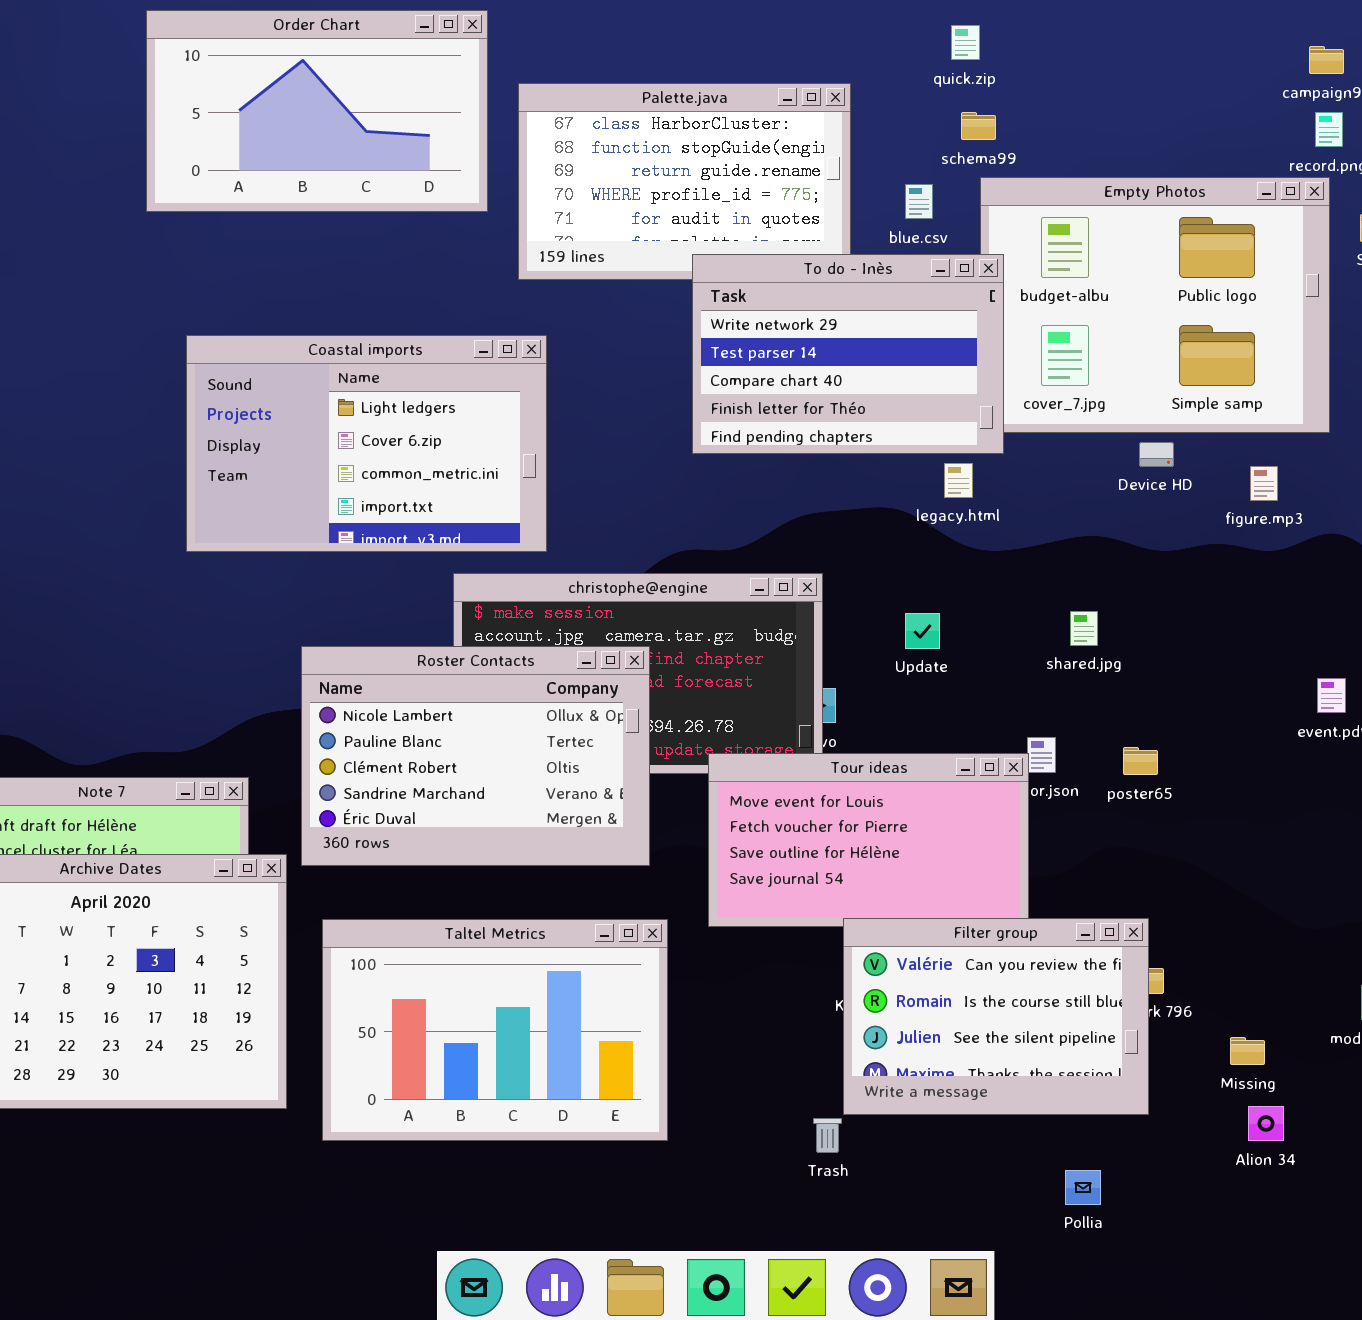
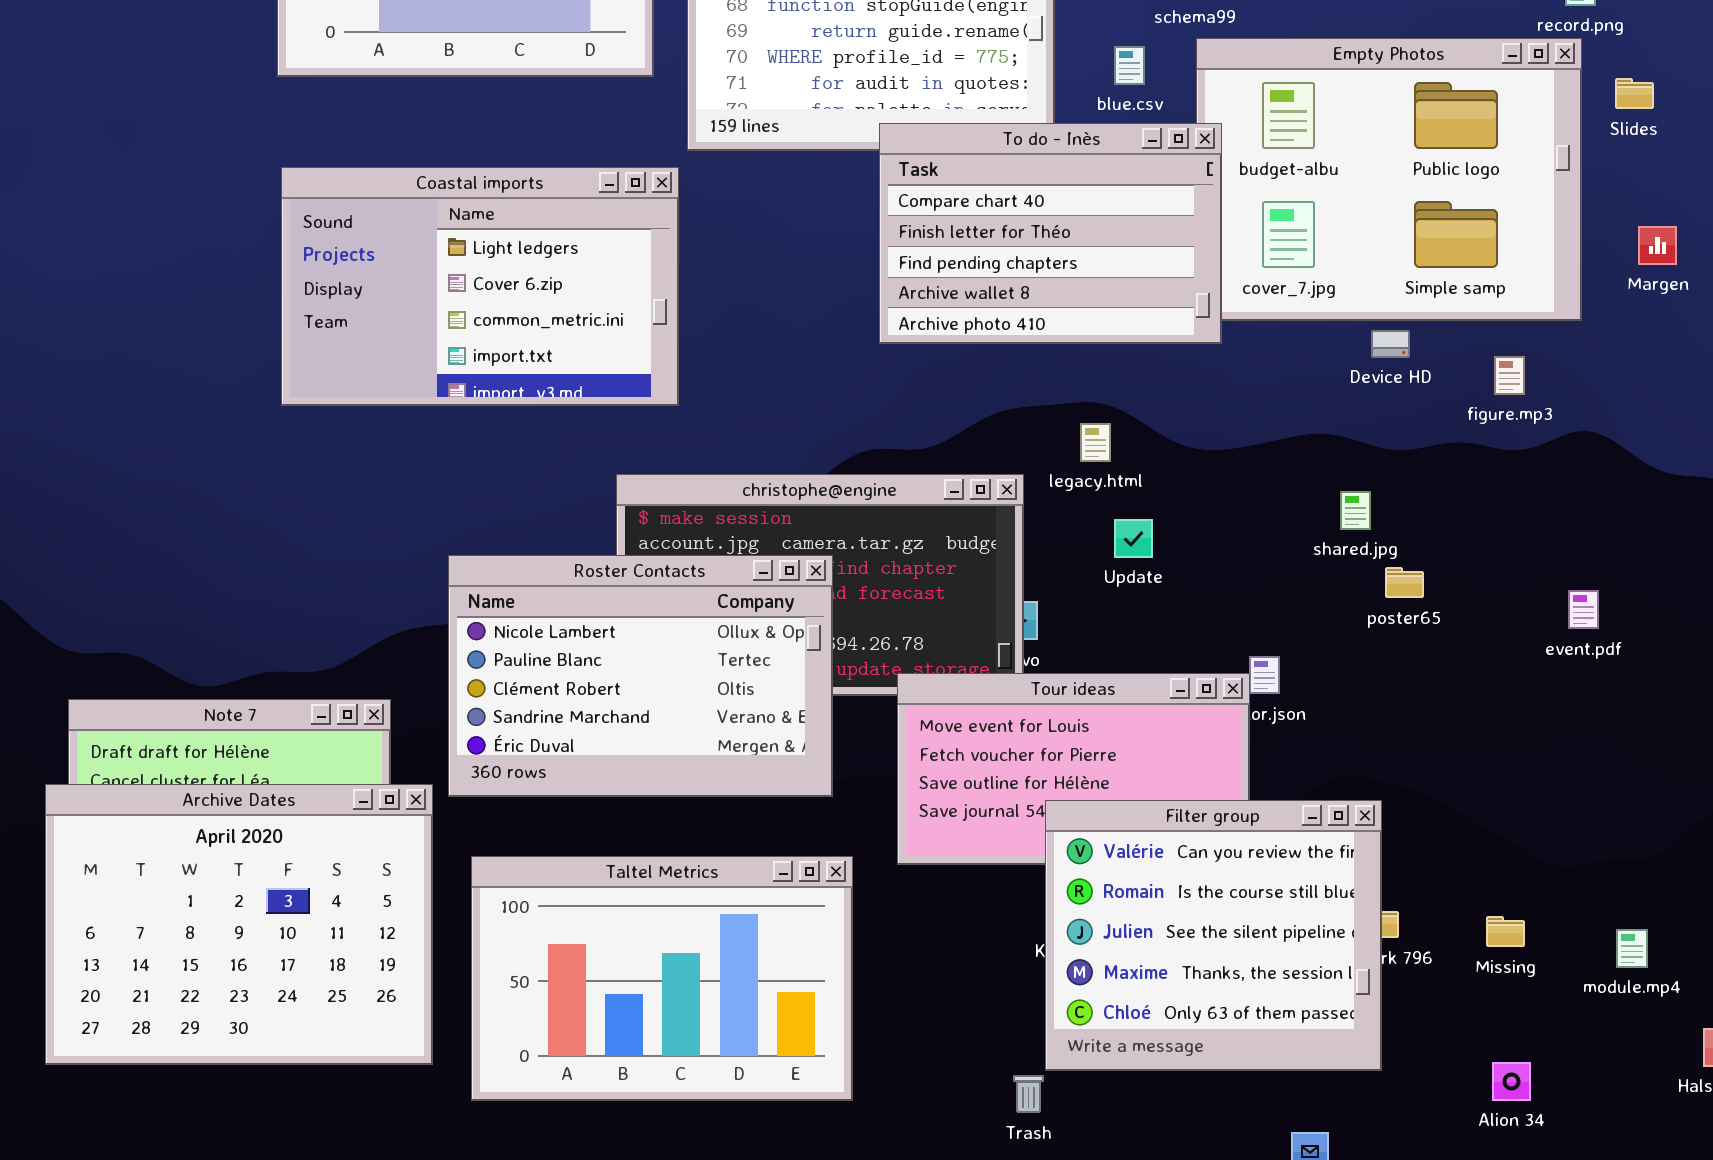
To do - Inès: [692,254,1004,454] -> [879,123,1222,344], scrolled down 2 rows
Coastal imports: [186,335,547,552] -> [281,167,679,406], moved
legacy.html: [944,463,973,498] -> [1080,423,1111,462], moved
shared.jpg: [1070,611,1098,646] -> [1340,491,1371,530], moved
poster65: [1123,747,1158,775] -> [1385,567,1424,598], moved
Filter group: [843,918,1149,1115] -> [1045,800,1382,1071], resized
Missing: [1230,1037,1265,1065] -> [1486,916,1525,947], moved

